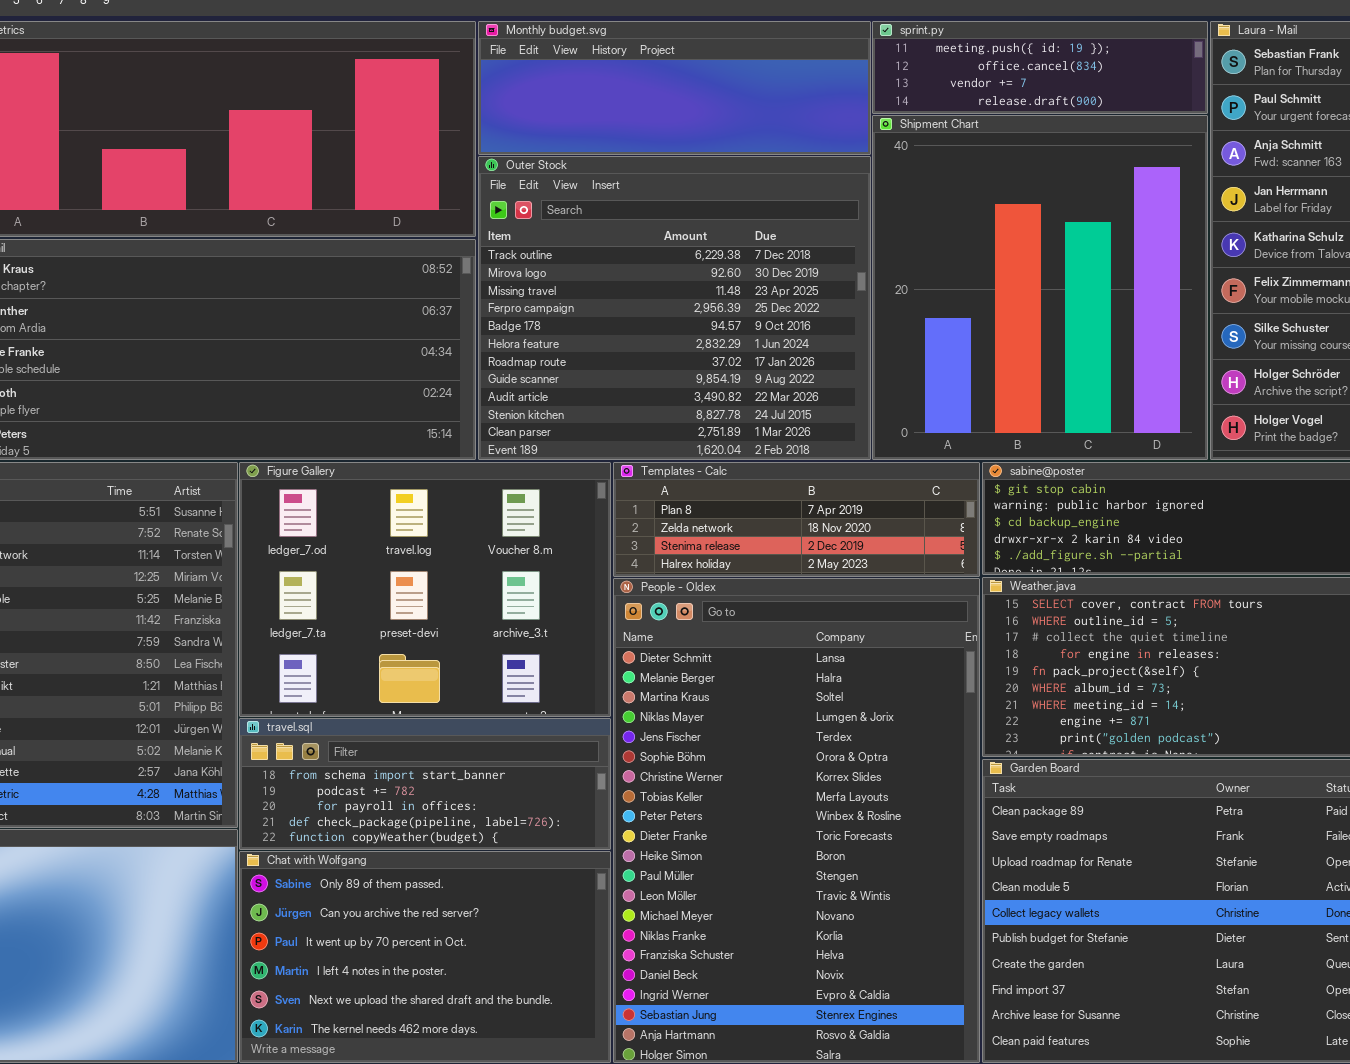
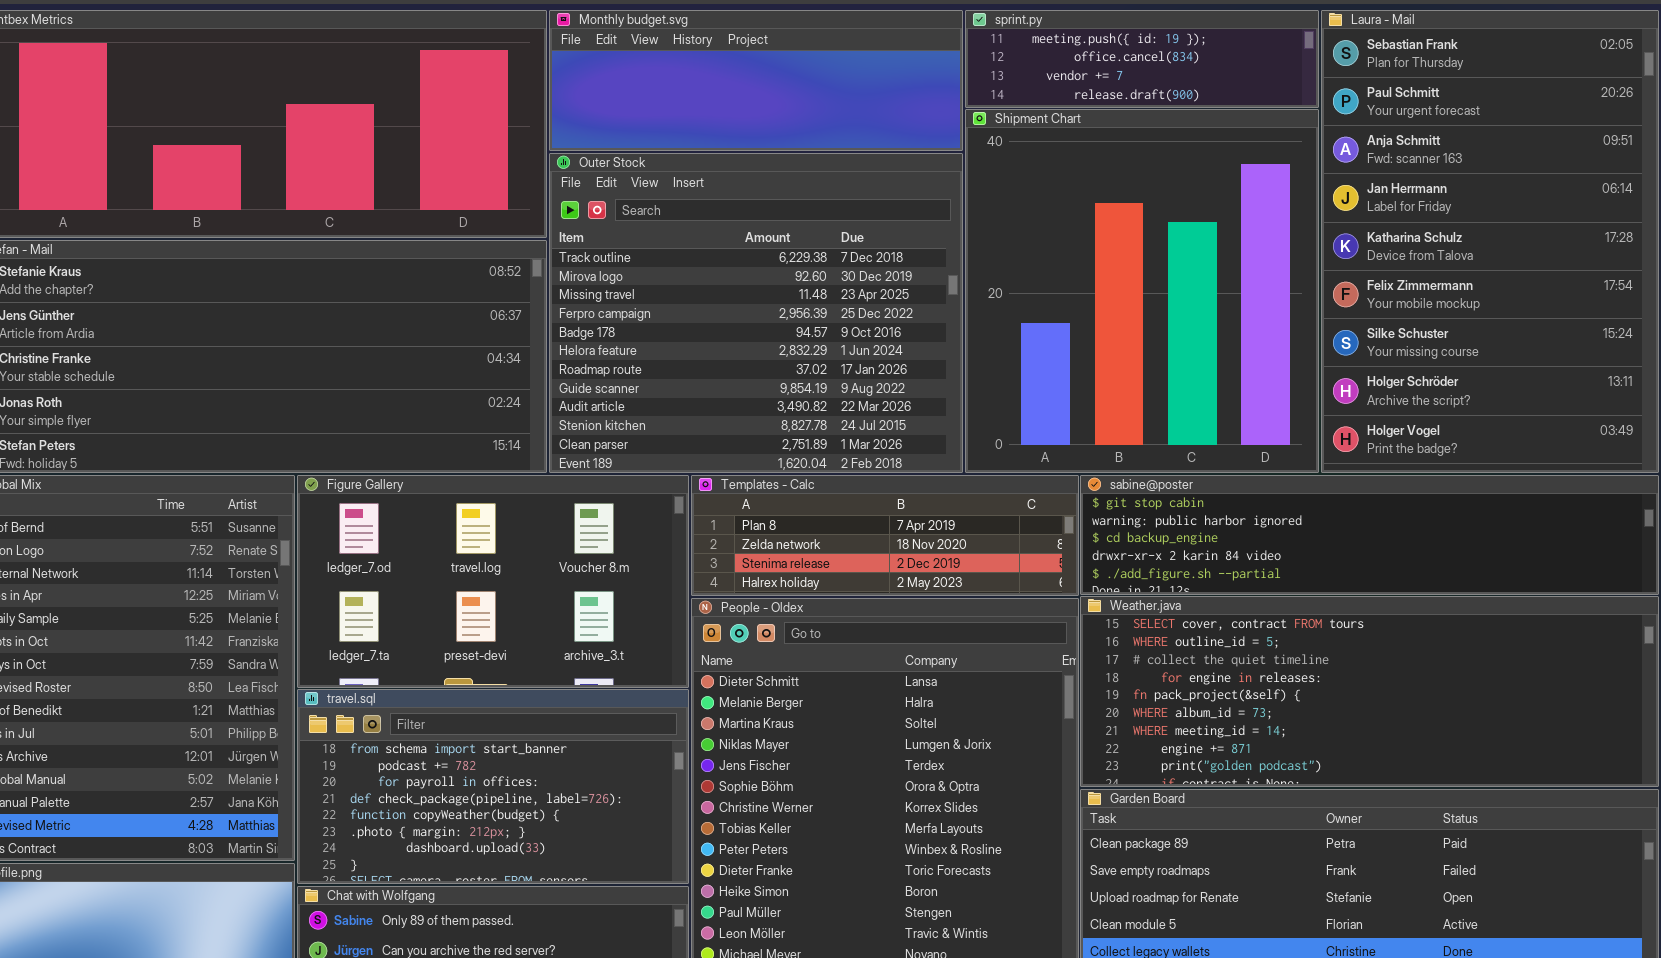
Figure Gallery: [239,462,611,717] -> [297,475,689,688], resized
travel.sql: [239,718,611,850] -> [297,689,689,884], resized

